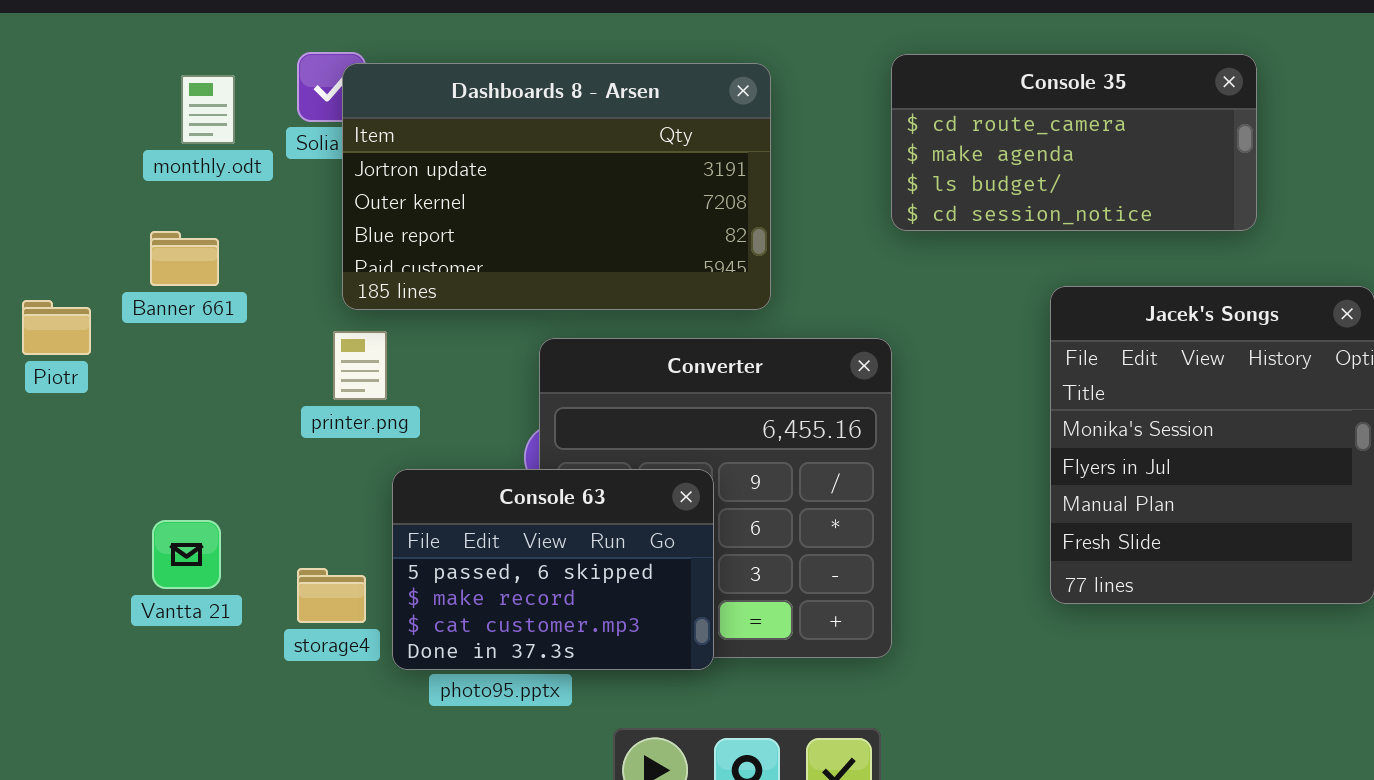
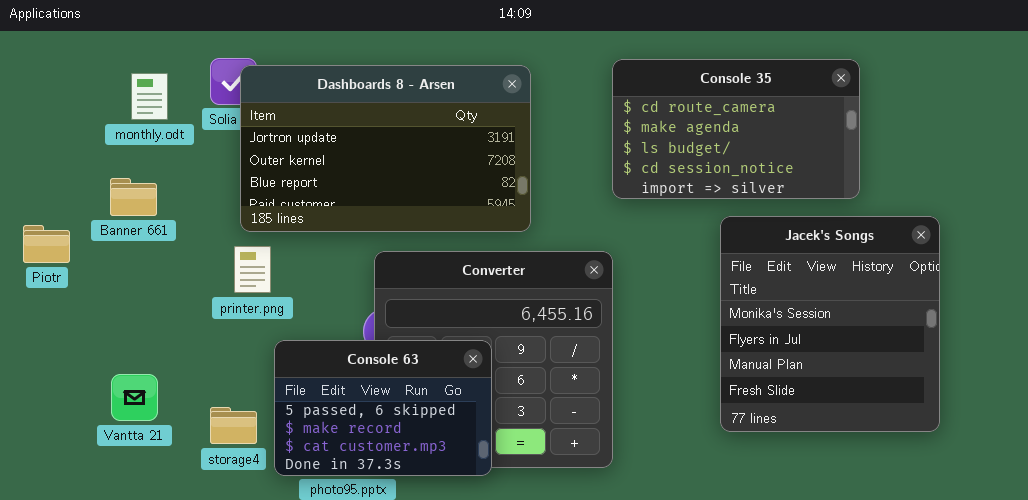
Console 35: [891,54,1257,231] -> [612,59,860,199], resized

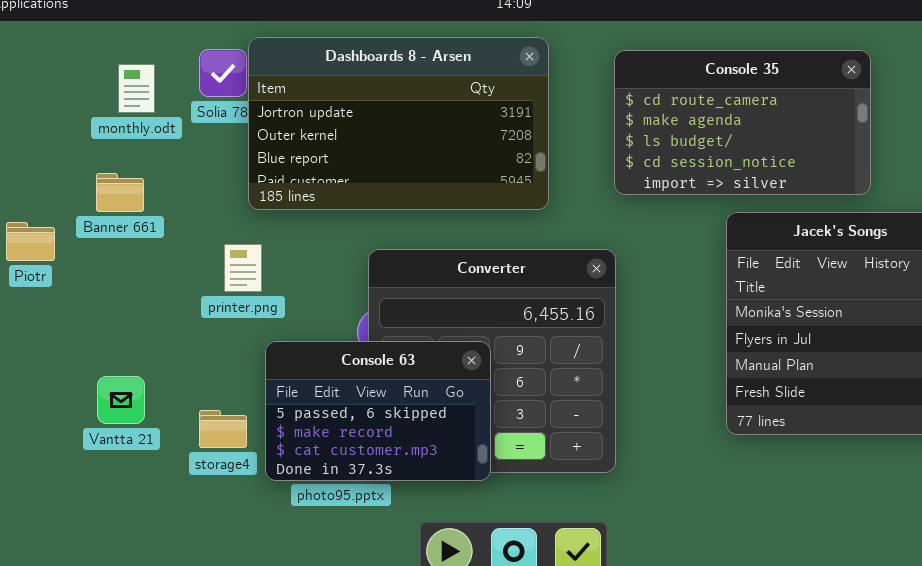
Dashboards 8 - Arsen: [240,65,531,232] -> [248,37,549,210], moved

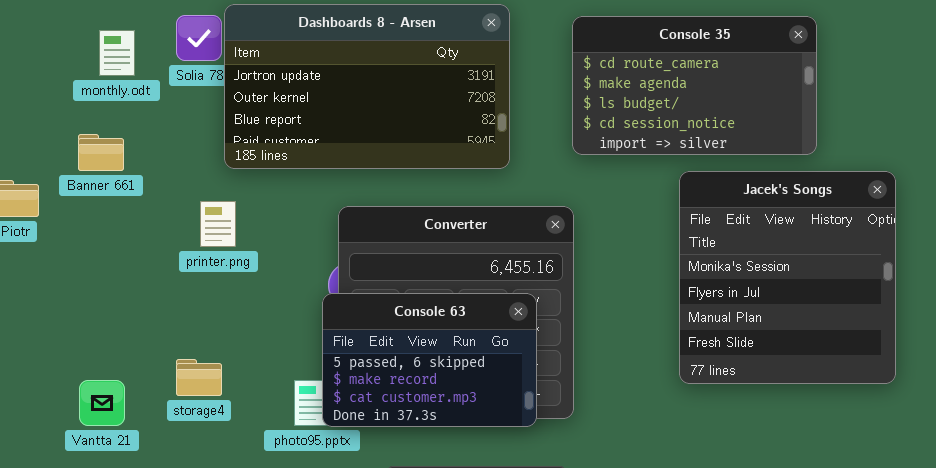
Console 63: [265,341,491,481] -> [322,293,537,427], moved
Vantta 21: [97,376,145,424] -> [79,380,125,426], moved

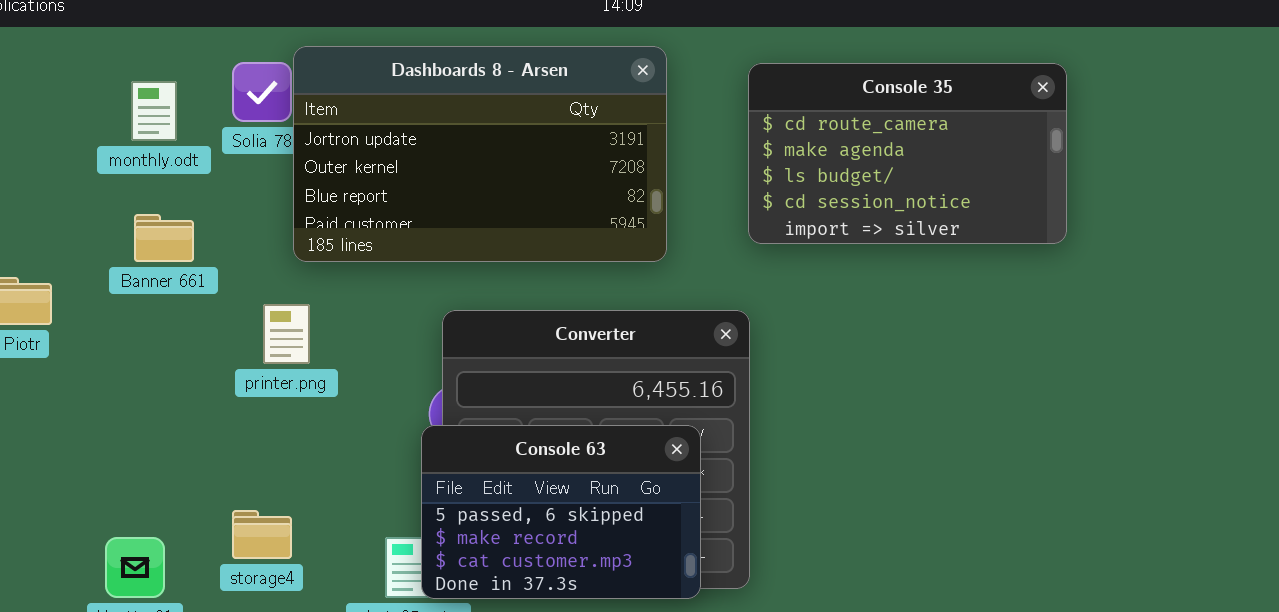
Banner 661: [78,134,124,171] -> [134,214,194,262], moved
Jacek's Songs: [679,171,896,384] -> none, closed

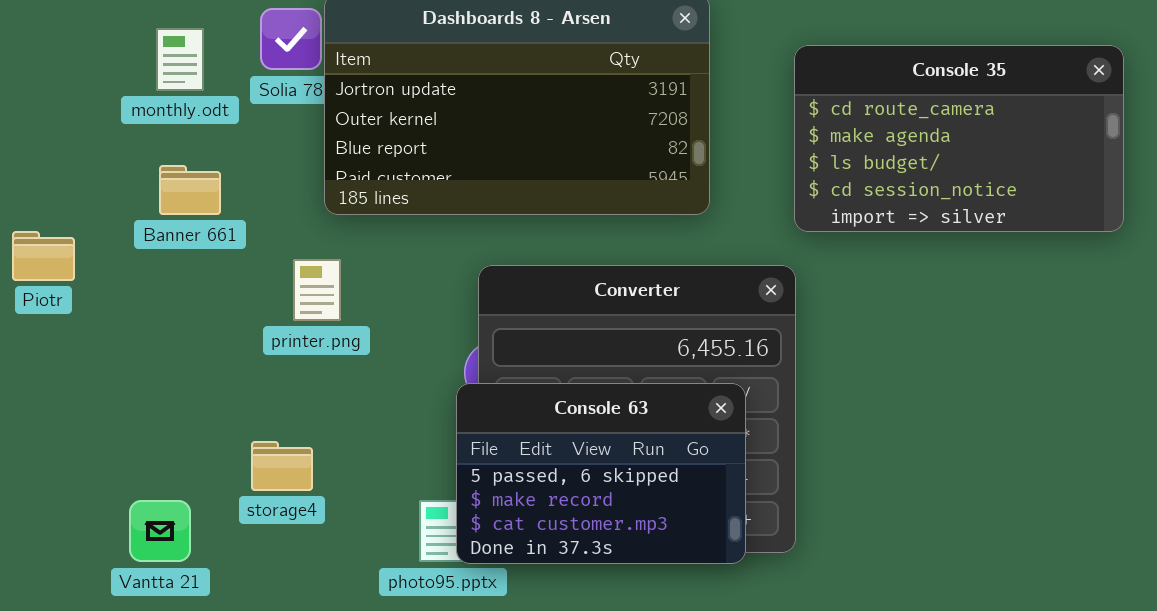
Console 35: [748,63,1067,244] -> [794,45,1124,232], moved
storage4: [232,510,292,559] -> [251,441,313,491], moved

